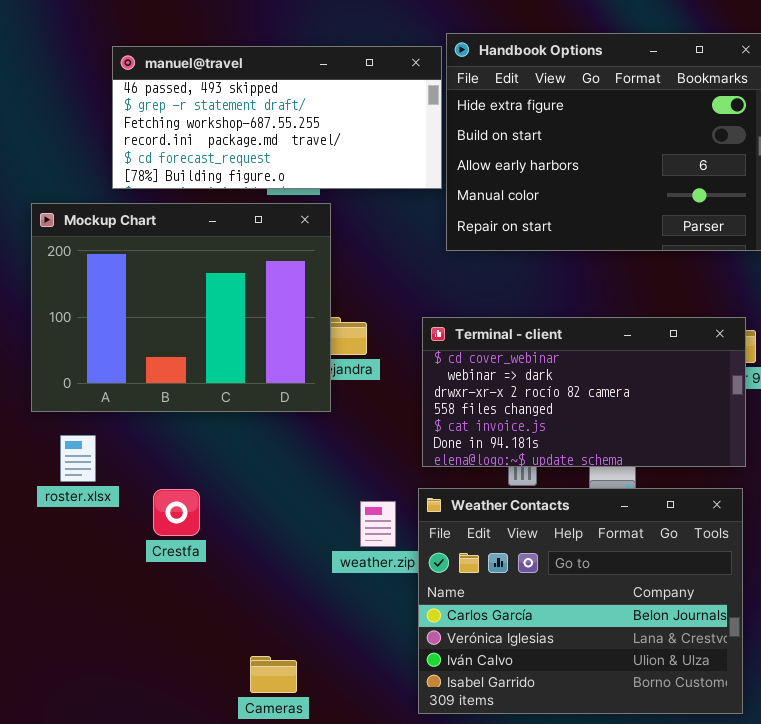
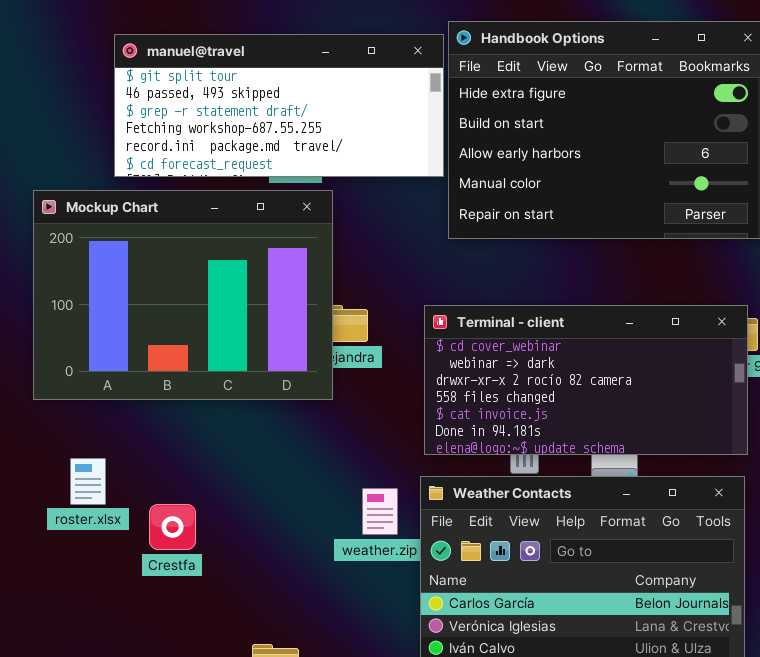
manuel@travel: [112,46,442,189] -> [114,34,444,177], scrolled up 1 row
roster.xlsx: [60,435,96,482] -> [70,458,106,505], moved
Crestfa: [153,489,200,536] -> [149,504,196,550], moved

